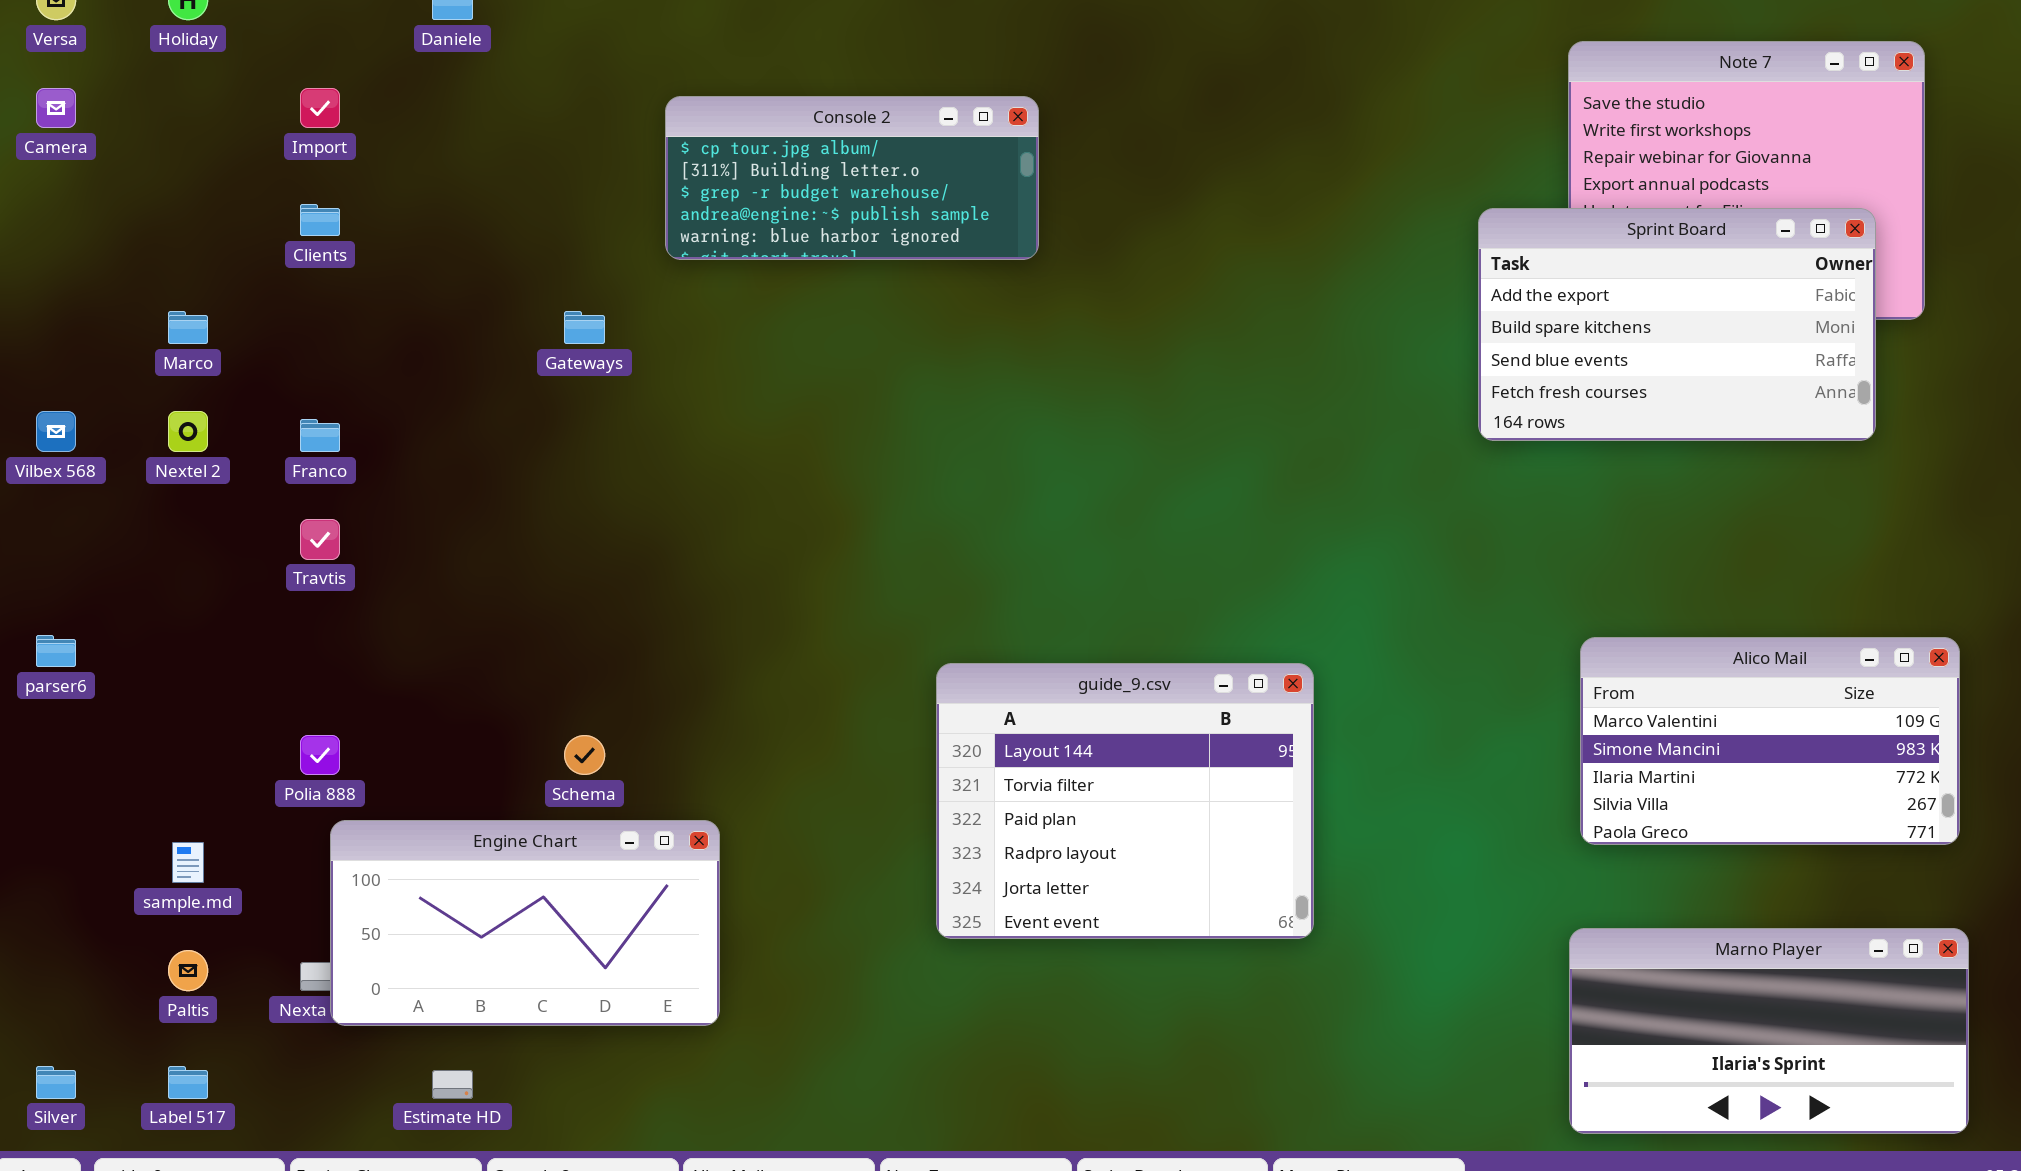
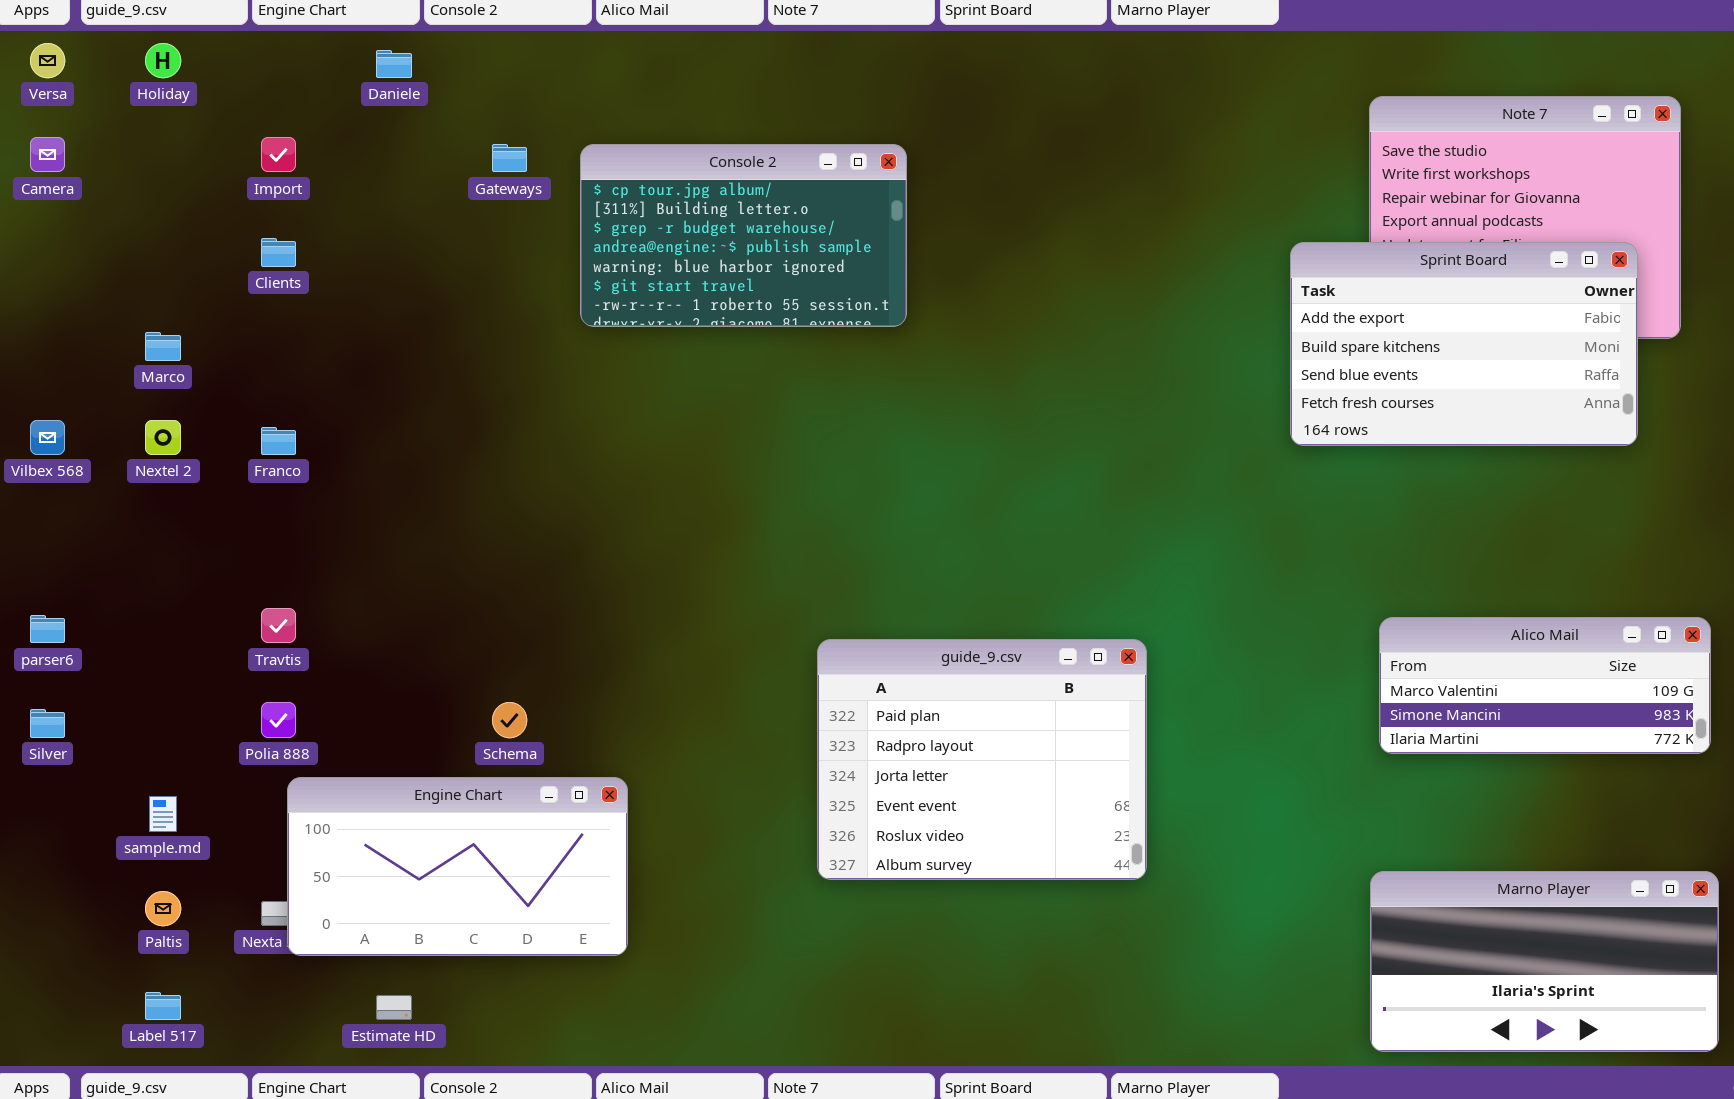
Console 2: [665,96,1039,260] -> [580,144,907,327], resized
Gateways: [564,311,605,344] -> [492,144,527,172], moved
Travtis: [300,519,340,560] -> [261,608,296,643], moved
Alico Mail: [1580,637,1960,845] -> [1379,617,1711,754], resized
guide_9.csv: [936,663,1314,939] -> [817,639,1147,880], scrolled down 2 rows
Silver: [36,1066,76,1099] -> [30,709,65,738], moved

